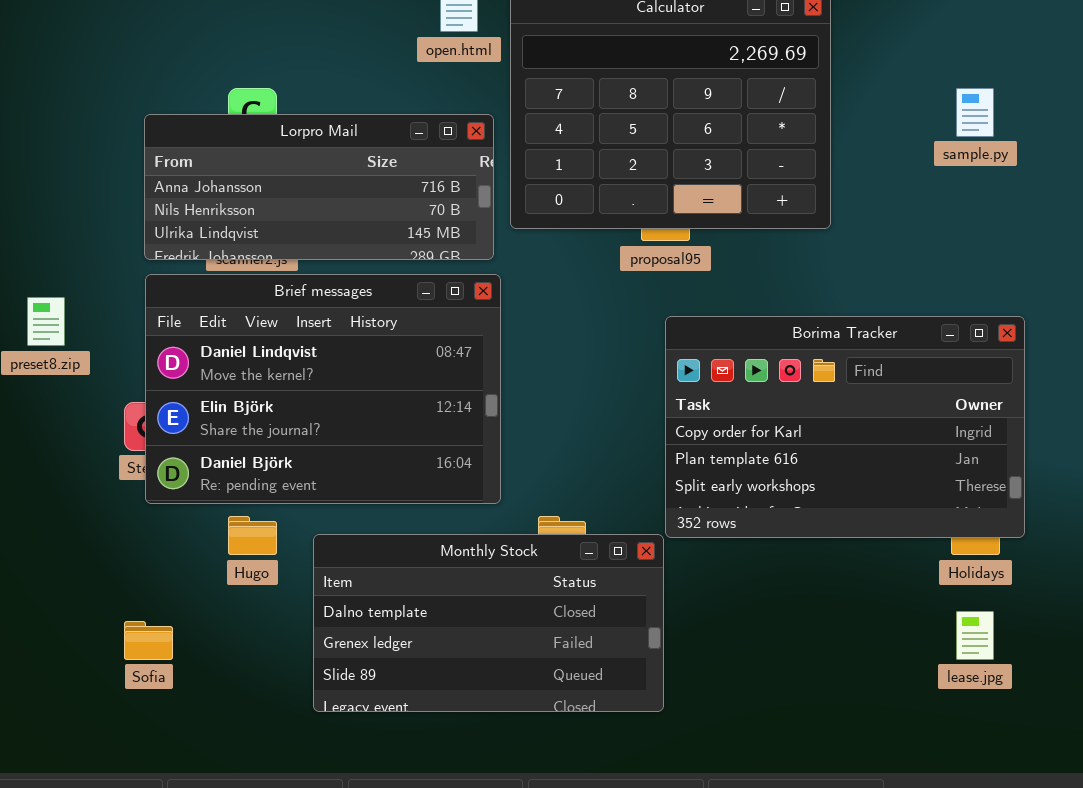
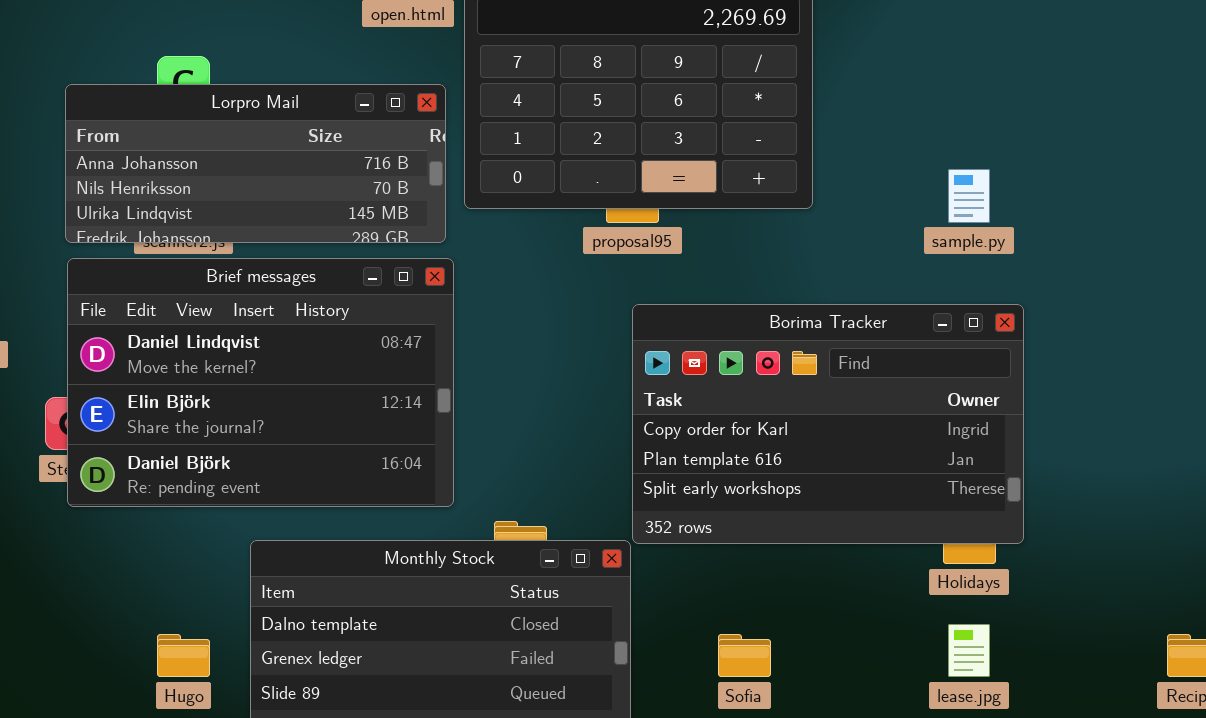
sample.py: [956,88,994,137] -> [948,169,990,223], moved
Hugo: [228,516,277,555] -> [157,634,210,677], moved
Sofia: [124,621,173,660] -> [718,634,771,677], moved

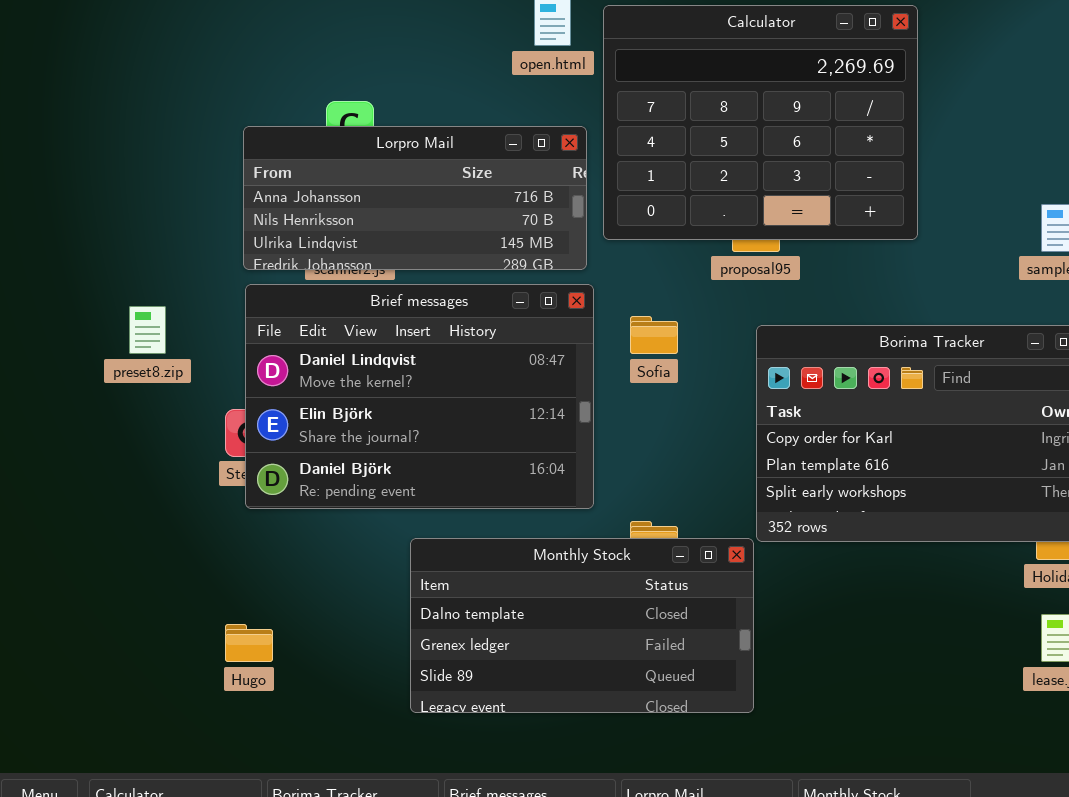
Hugo: [157,634,210,677] -> [225,624,273,662], moved
Sofia: [718,634,771,677] -> [630,316,678,354], moved

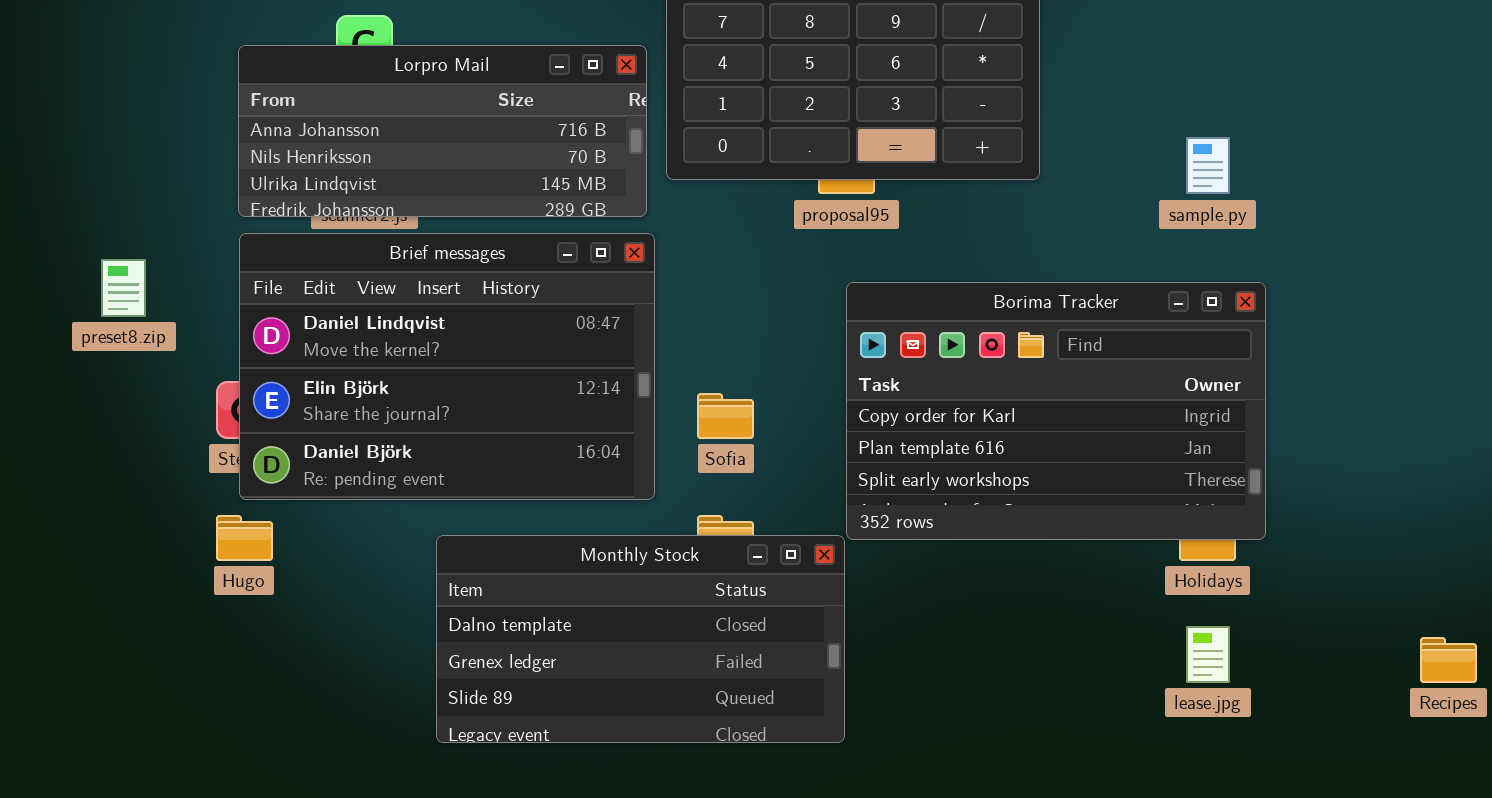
Sofia: [630,316,678,354] -> [697,393,754,439], moved
Hugo: [225,624,273,662] -> [216,515,273,561], moved

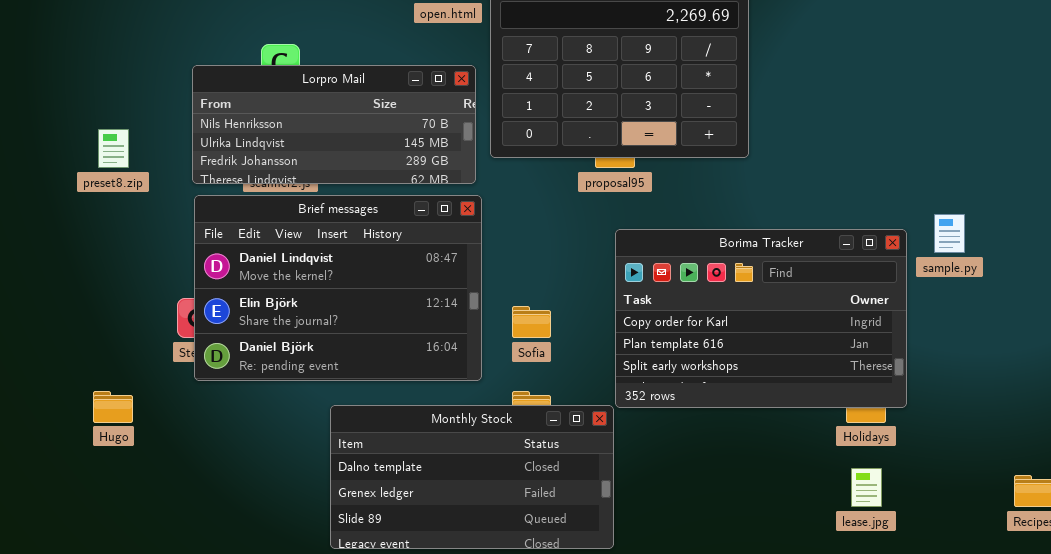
Lorpro Mail: [238,45,647,217] -> [192,65,476,184], scrolled down 1 row
sample.py: [1186,137,1230,194] -> [934,214,965,253], moved
preset8.zip: [101,259,146,317] -> [98,129,129,168], moved
Hugo: [216,515,273,561] -> [93,391,133,423], moved

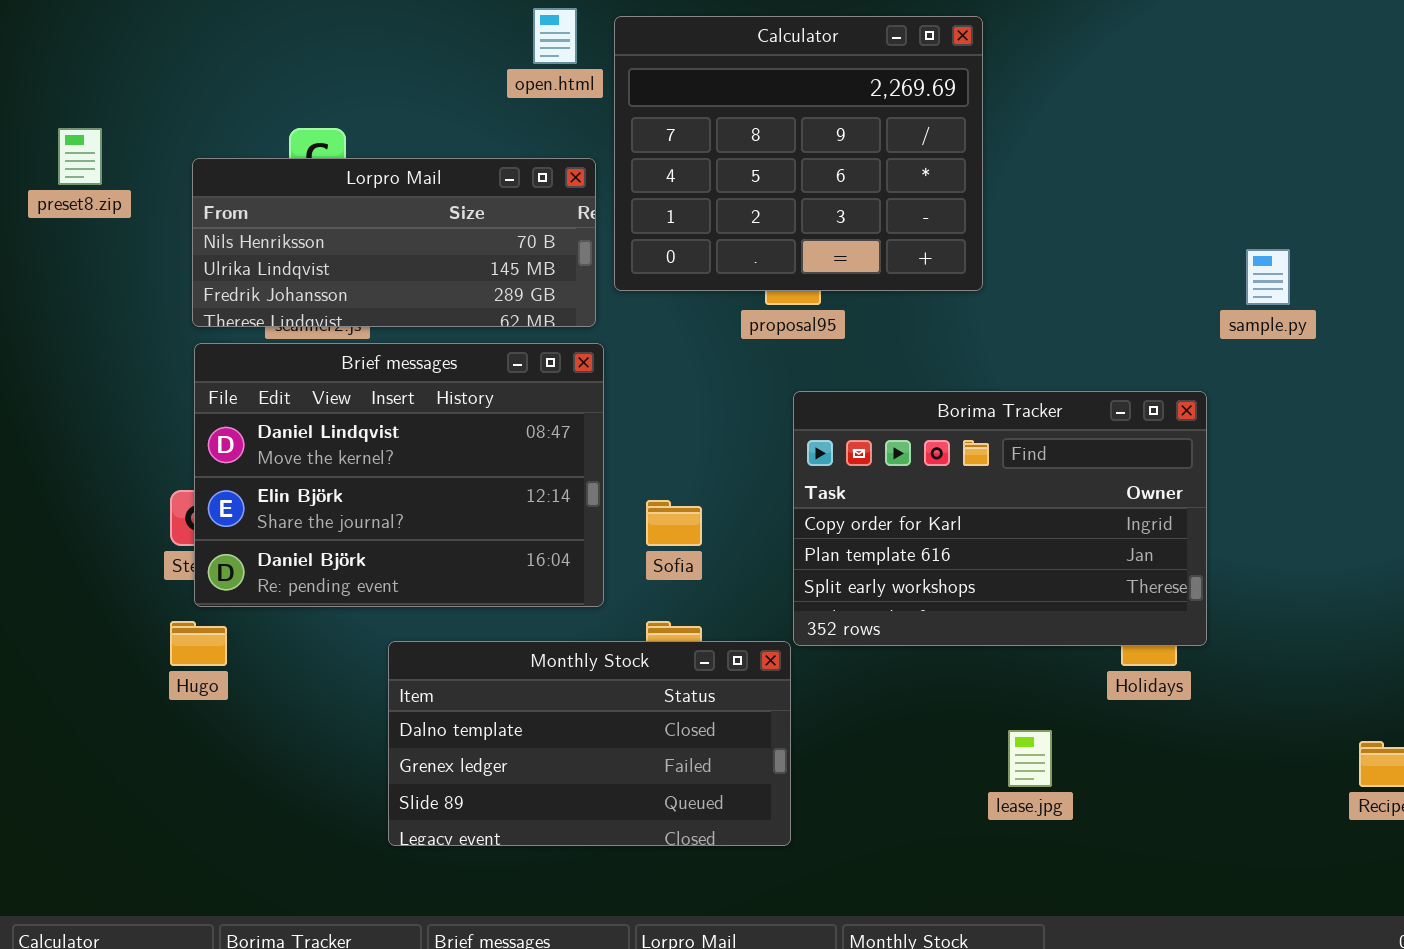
preset8.zip: [98,129,129,168] -> [58,128,102,185], moved
sample.py: [934,214,965,253] -> [1246,249,1290,305], moved
Hugo: [93,391,133,423] -> [170,621,227,666], moved
lease.jpg: [851,468,882,507] -> [1008,730,1052,787], moved

